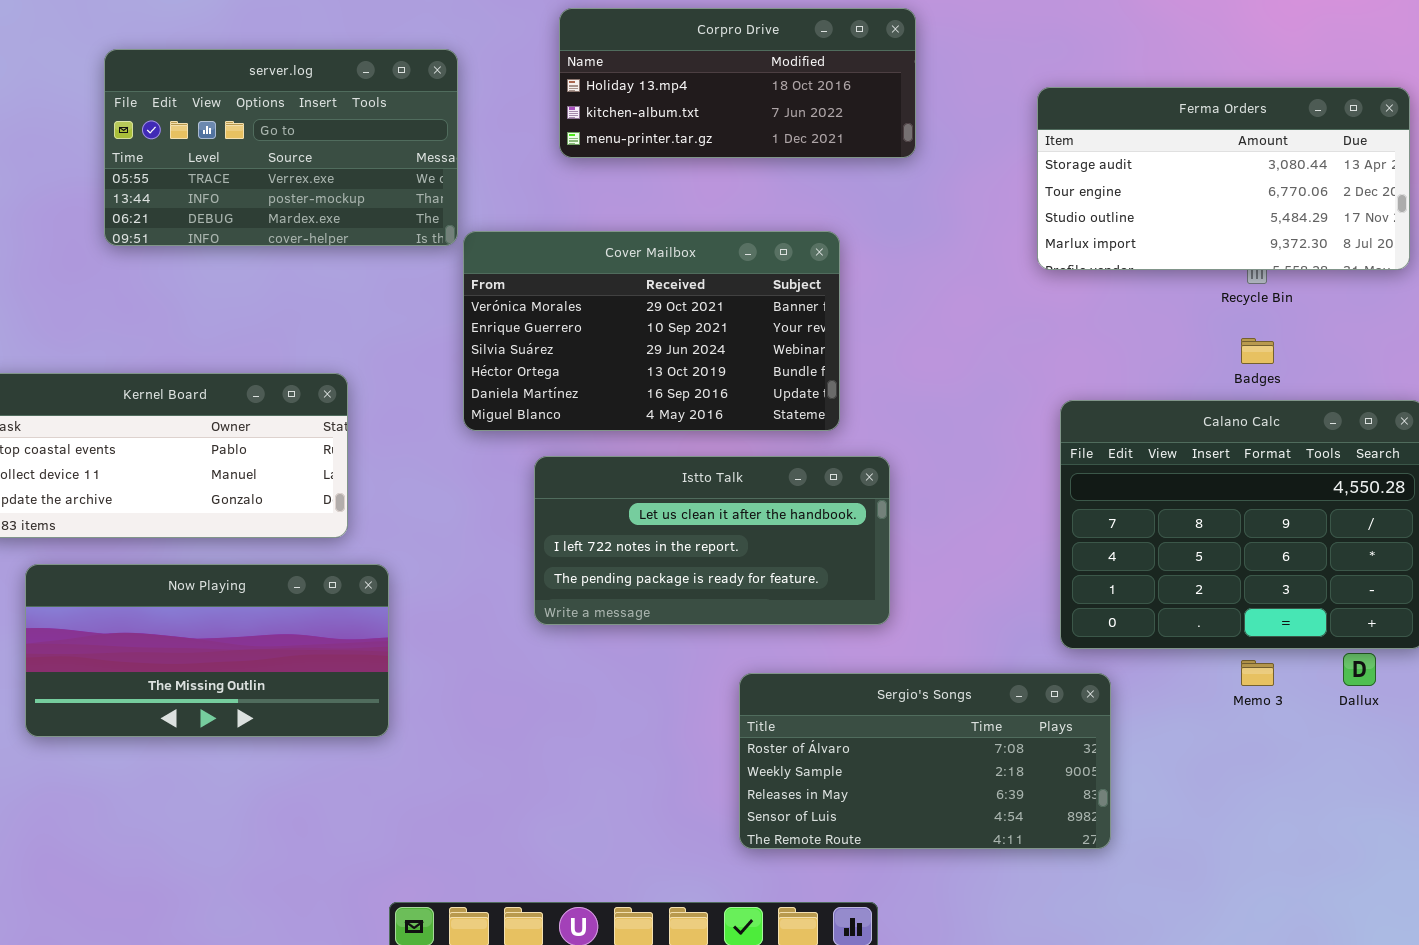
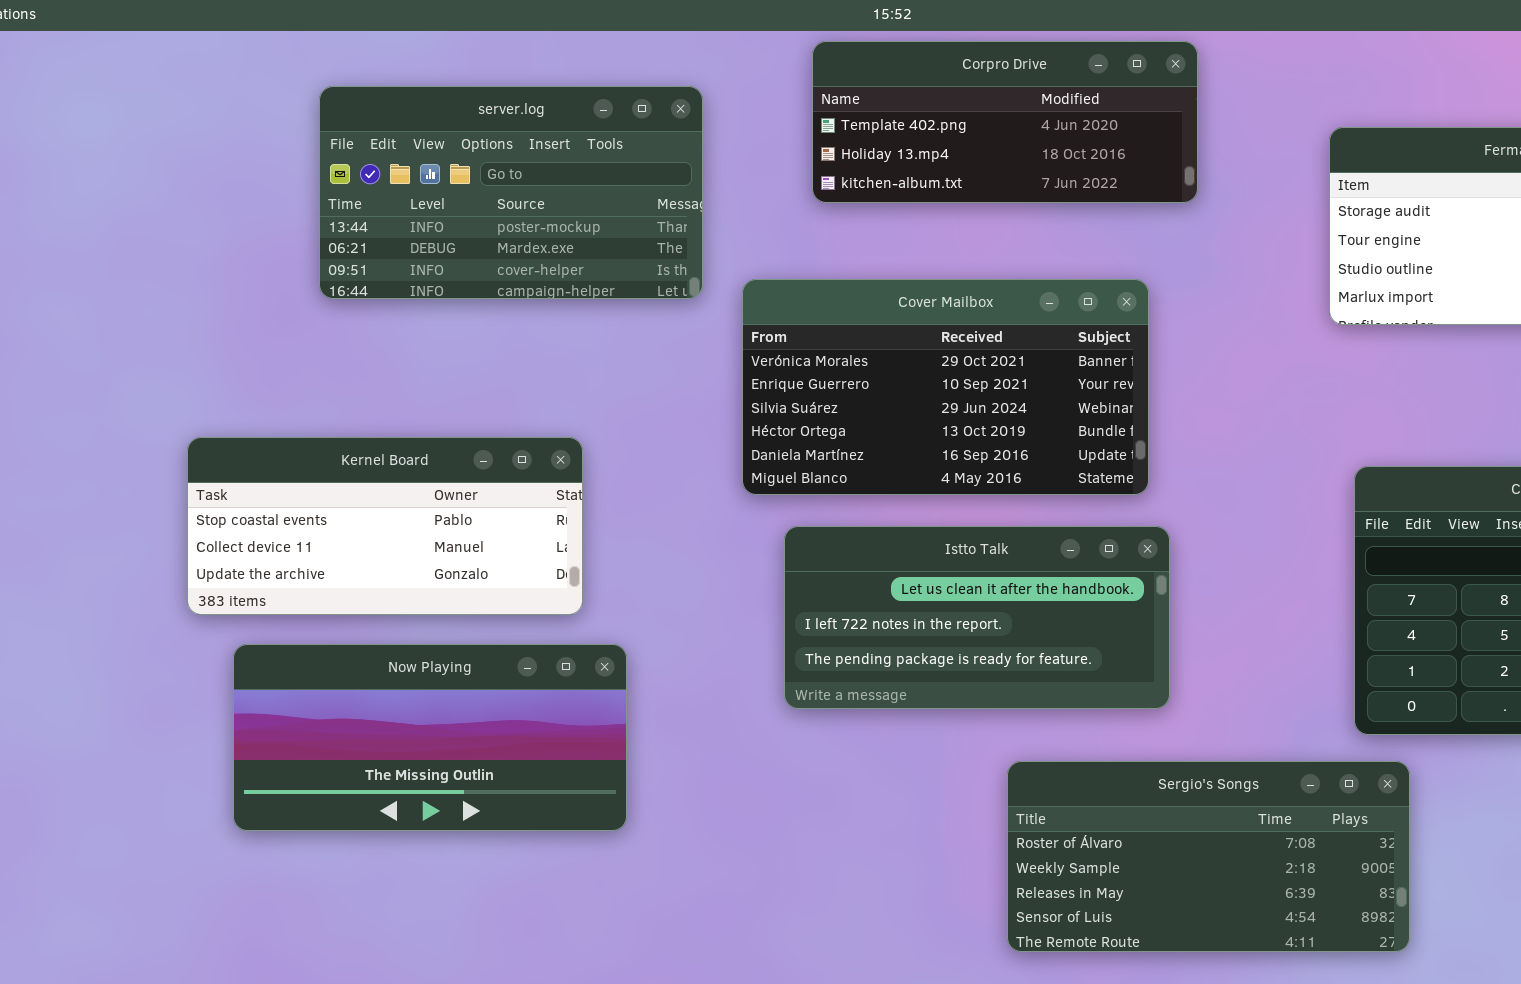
Corpro Drive: [559,8,916,158] -> [812,41,1198,203], scrolled up 1 row
server.log: [104,49,458,246] -> [319,86,703,299], scrolled down 1 row
Cover Mailbox: [463,231,840,431] -> [742,279,1149,495], moved

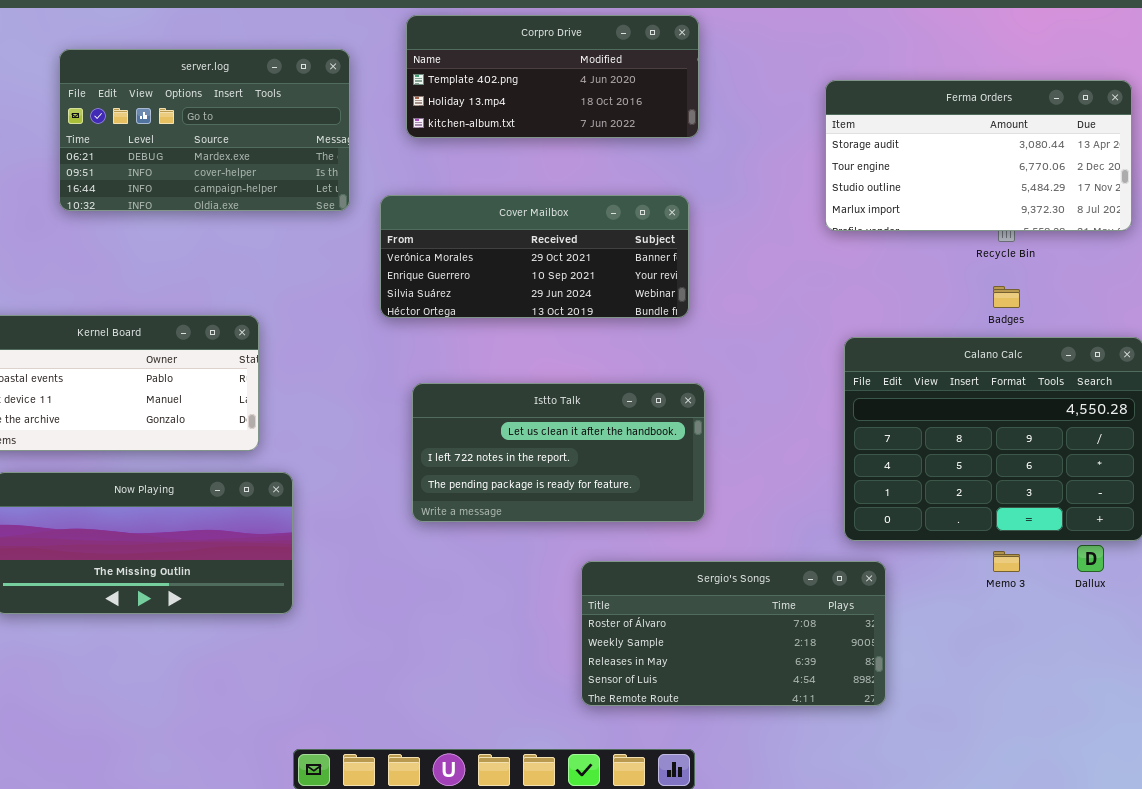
Corpro Drive: [812,41,1198,203] -> [406,15,699,138], moved
server.log: [319,86,703,299] -> [59,49,350,211], scrolled down 1 row
Cover Mailbox: [742,279,1149,495] -> [380,195,689,318], resized

